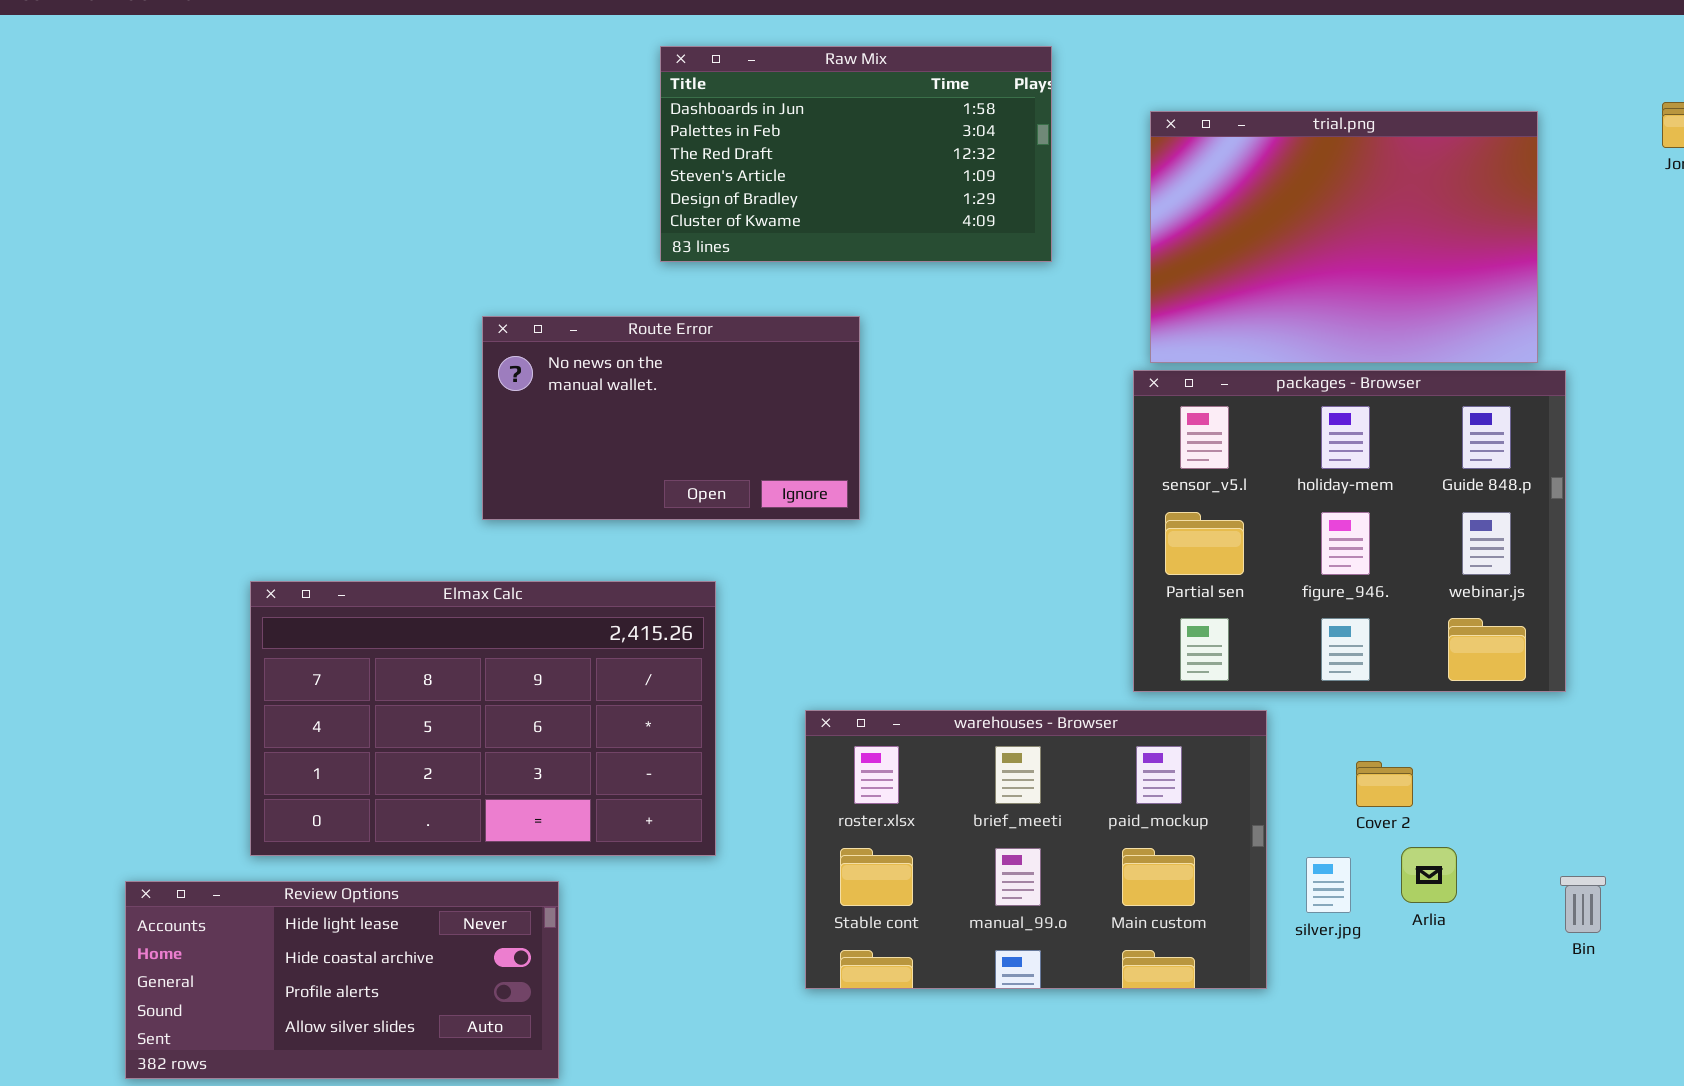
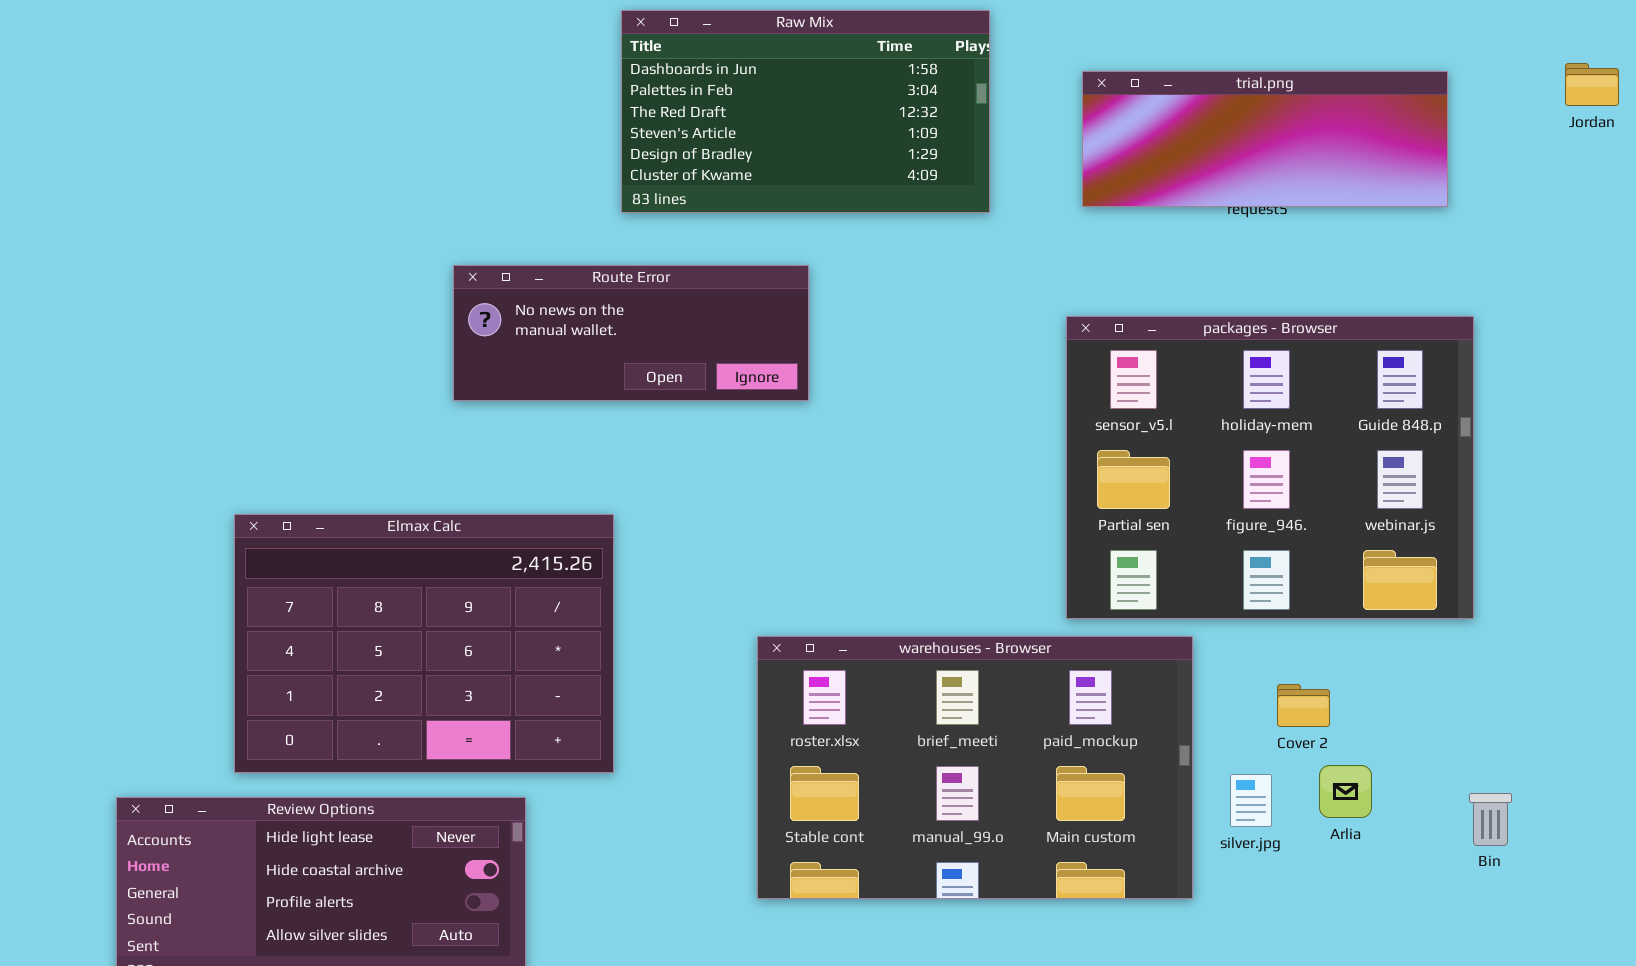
trial.png: [1150,111,1538,363] -> [1082,71,1448,207], resized
Route Error: [482,316,860,520] -> [453,265,809,401], resized
Elmax Calc: [250,581,716,856] -> [234,514,614,773], resized

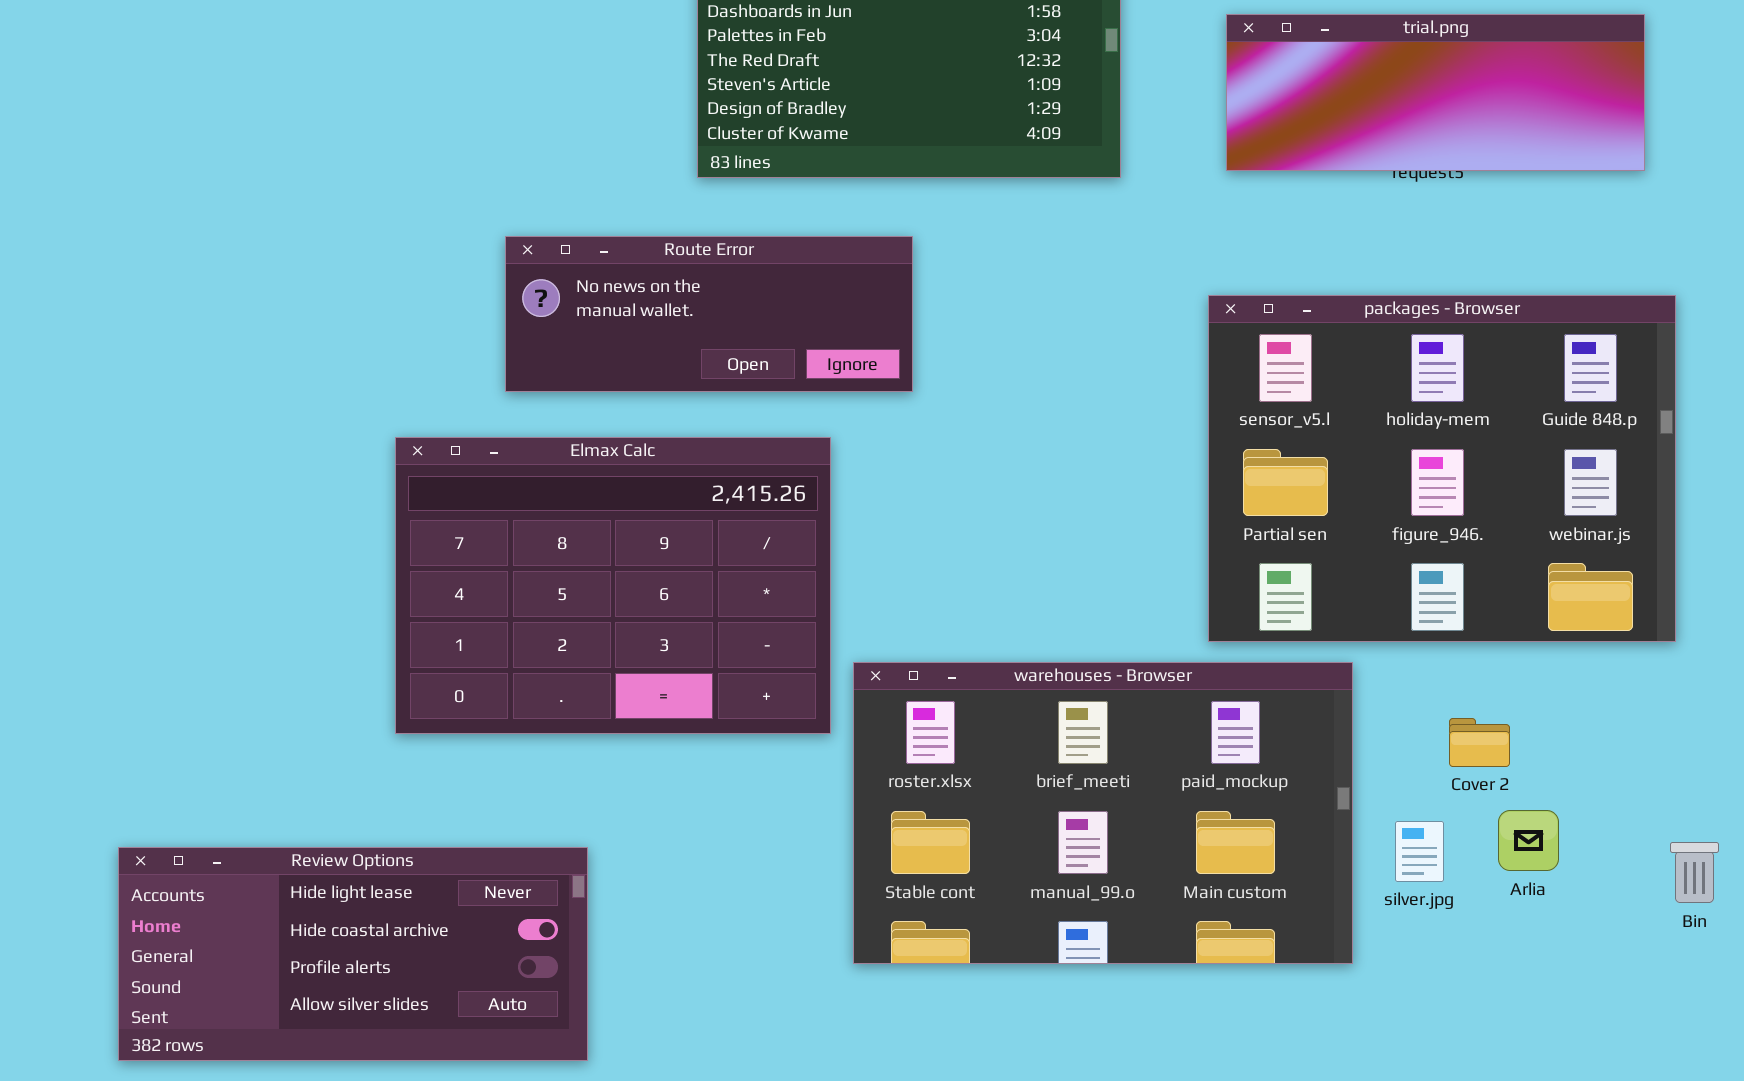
Elmax Calc: [234,514,614,773] -> [395,437,831,734], moved

